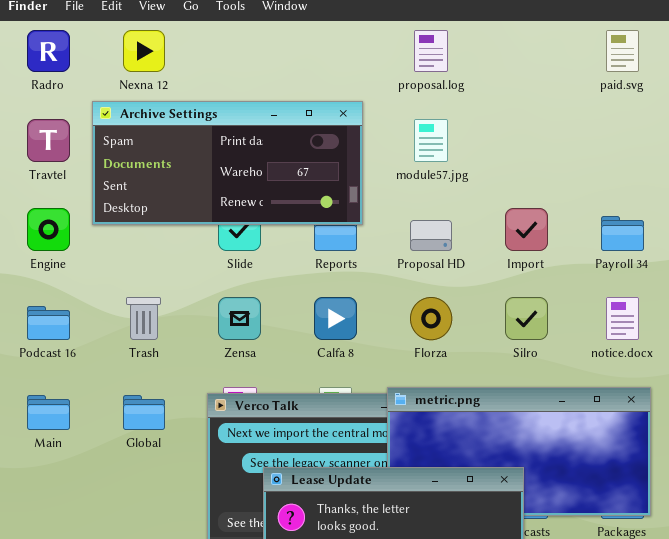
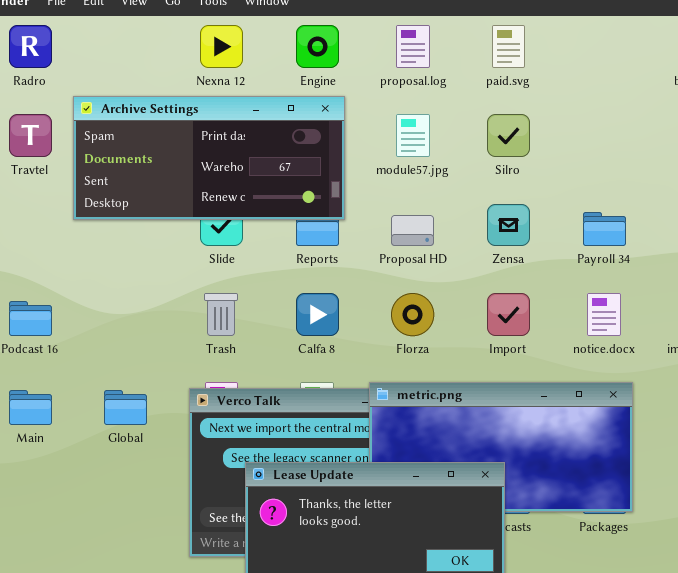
Nexna 12: [123,30,165,72] -> [200,25,243,68], moved
paid.svg: [606,30,639,72] -> [492,25,525,68], moved
Engine: [27,208,70,251] -> [296,25,339,68], moved
Import: [505,208,548,251] -> [487,293,530,336], moved
Trash: [126,297,161,340] -> [204,293,238,336], moved
Zensa: [218,297,261,340] -> [487,204,530,246], moved
Silro: [505,297,548,340] -> [487,114,530,157], moved

